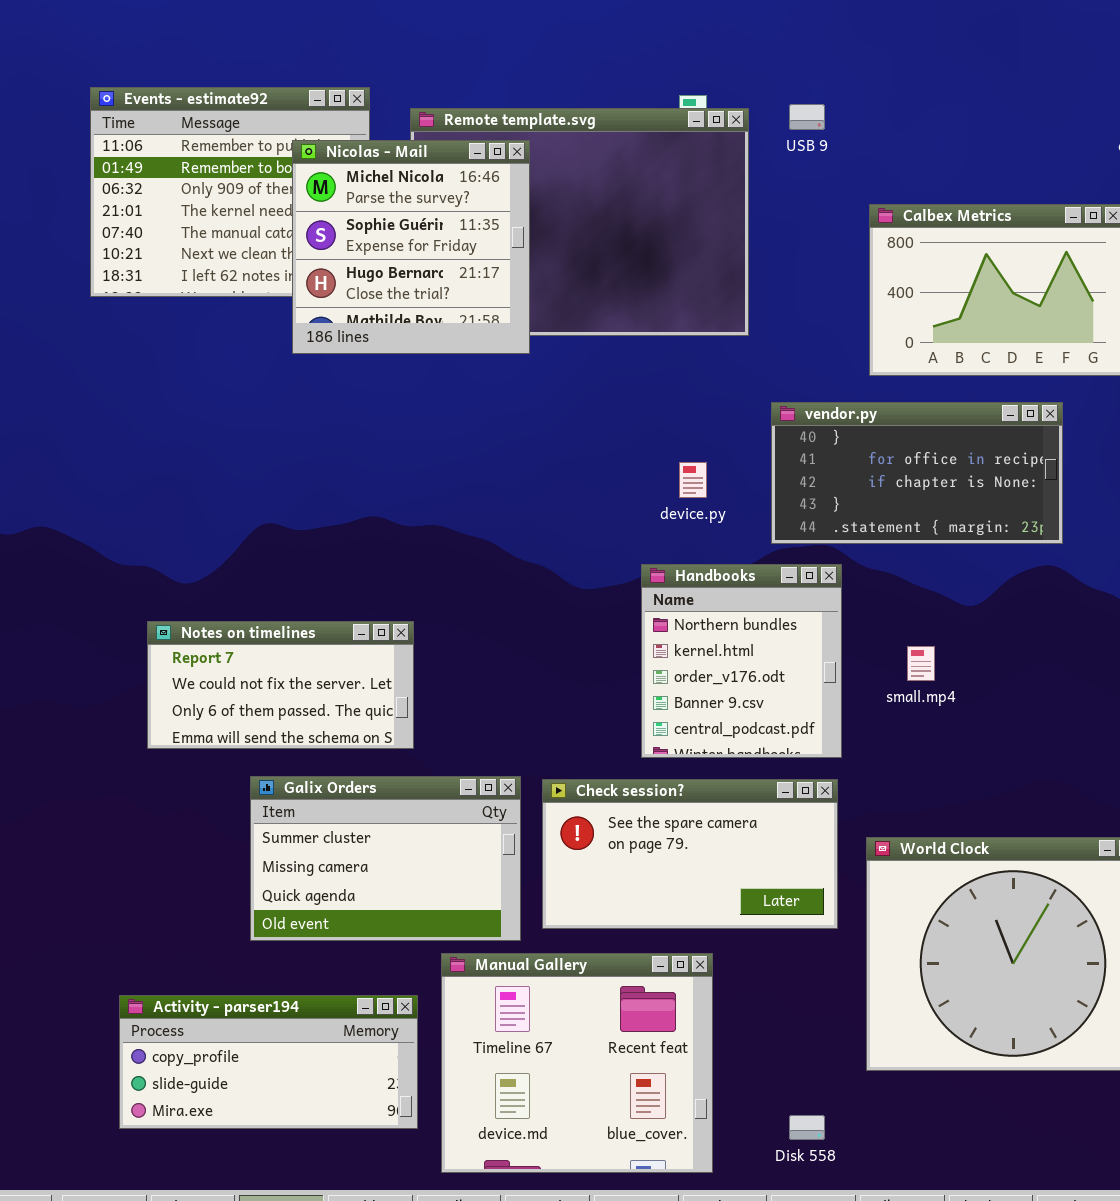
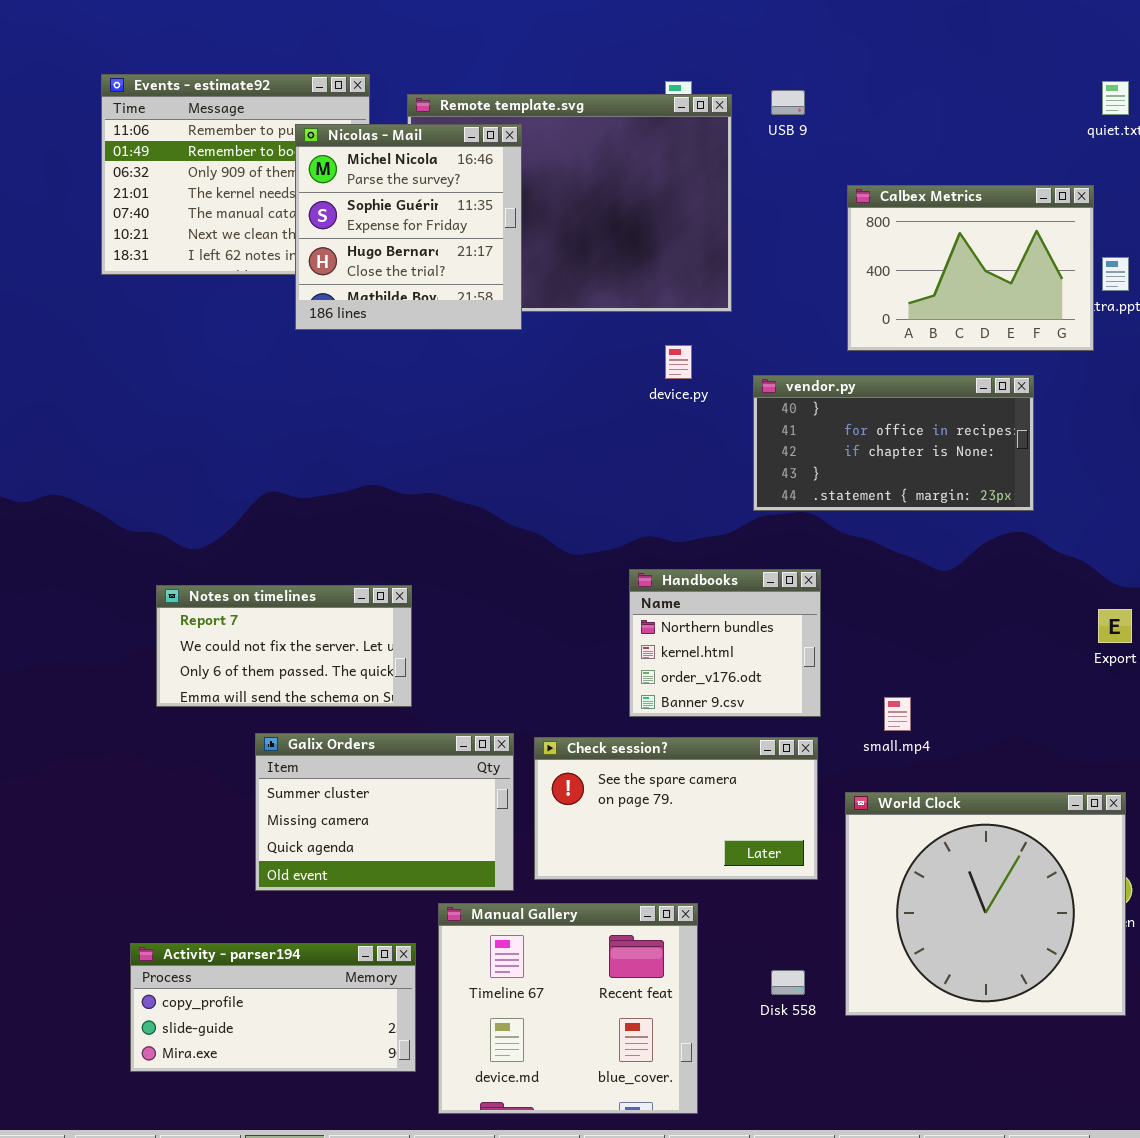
device.py: [679,462,707,498] -> [665,345,692,379], moved
Handbooks: [641,564,842,758] -> [629,569,821,717], resized
small.mp4: [907,646,935,681] -> [884,697,911,731], moved
Disk 558: [789,1115,825,1140] -> [771,970,805,995], moved

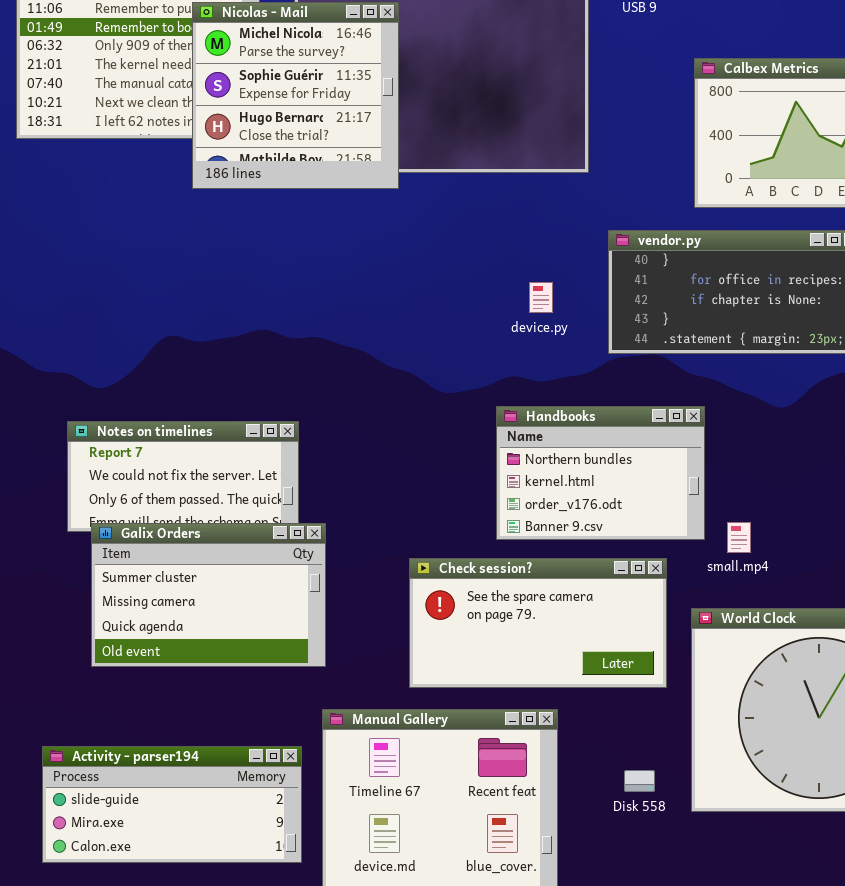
device.py: [665,345,692,379] -> [529,282,553,313], moved
Handbooks: [629,569,821,717] -> [496,406,705,540], resized
Galix Orders: [255,733,514,891] -> [91,523,326,667], moved
Activity - parser194: [130,943,416,1072] -> [42,746,302,863], scrolled down 1 row

